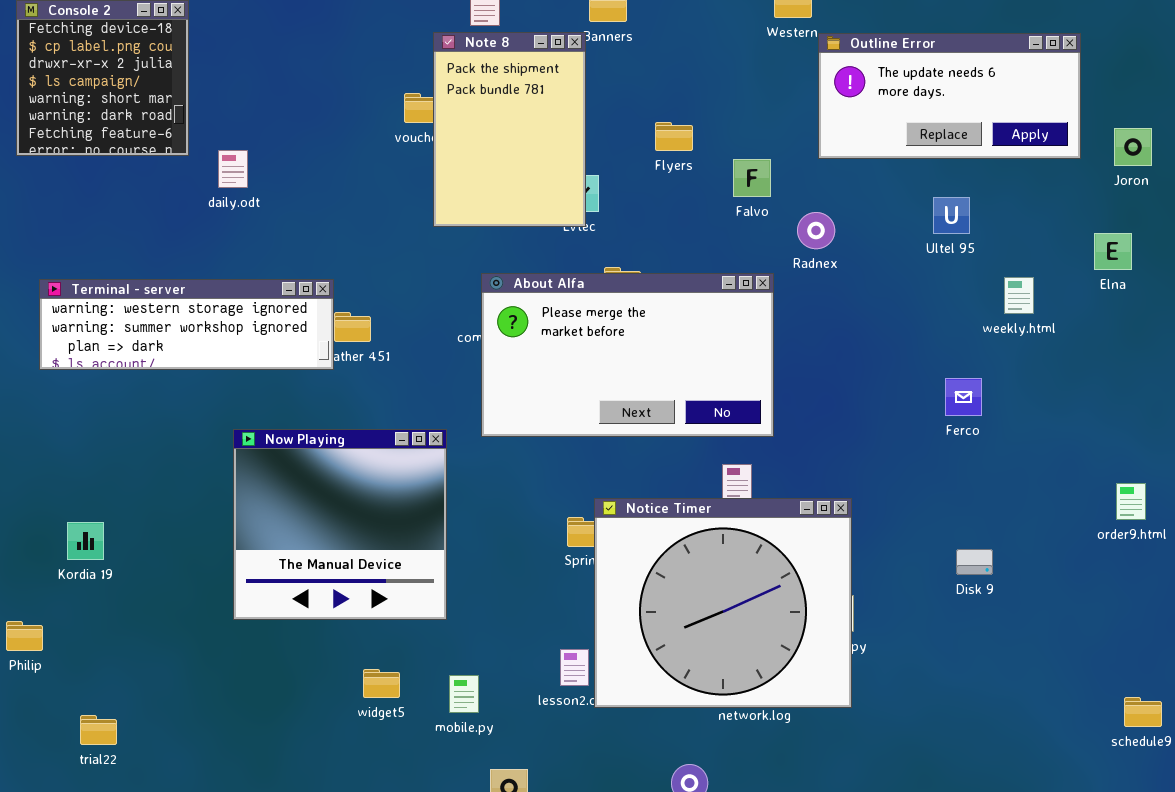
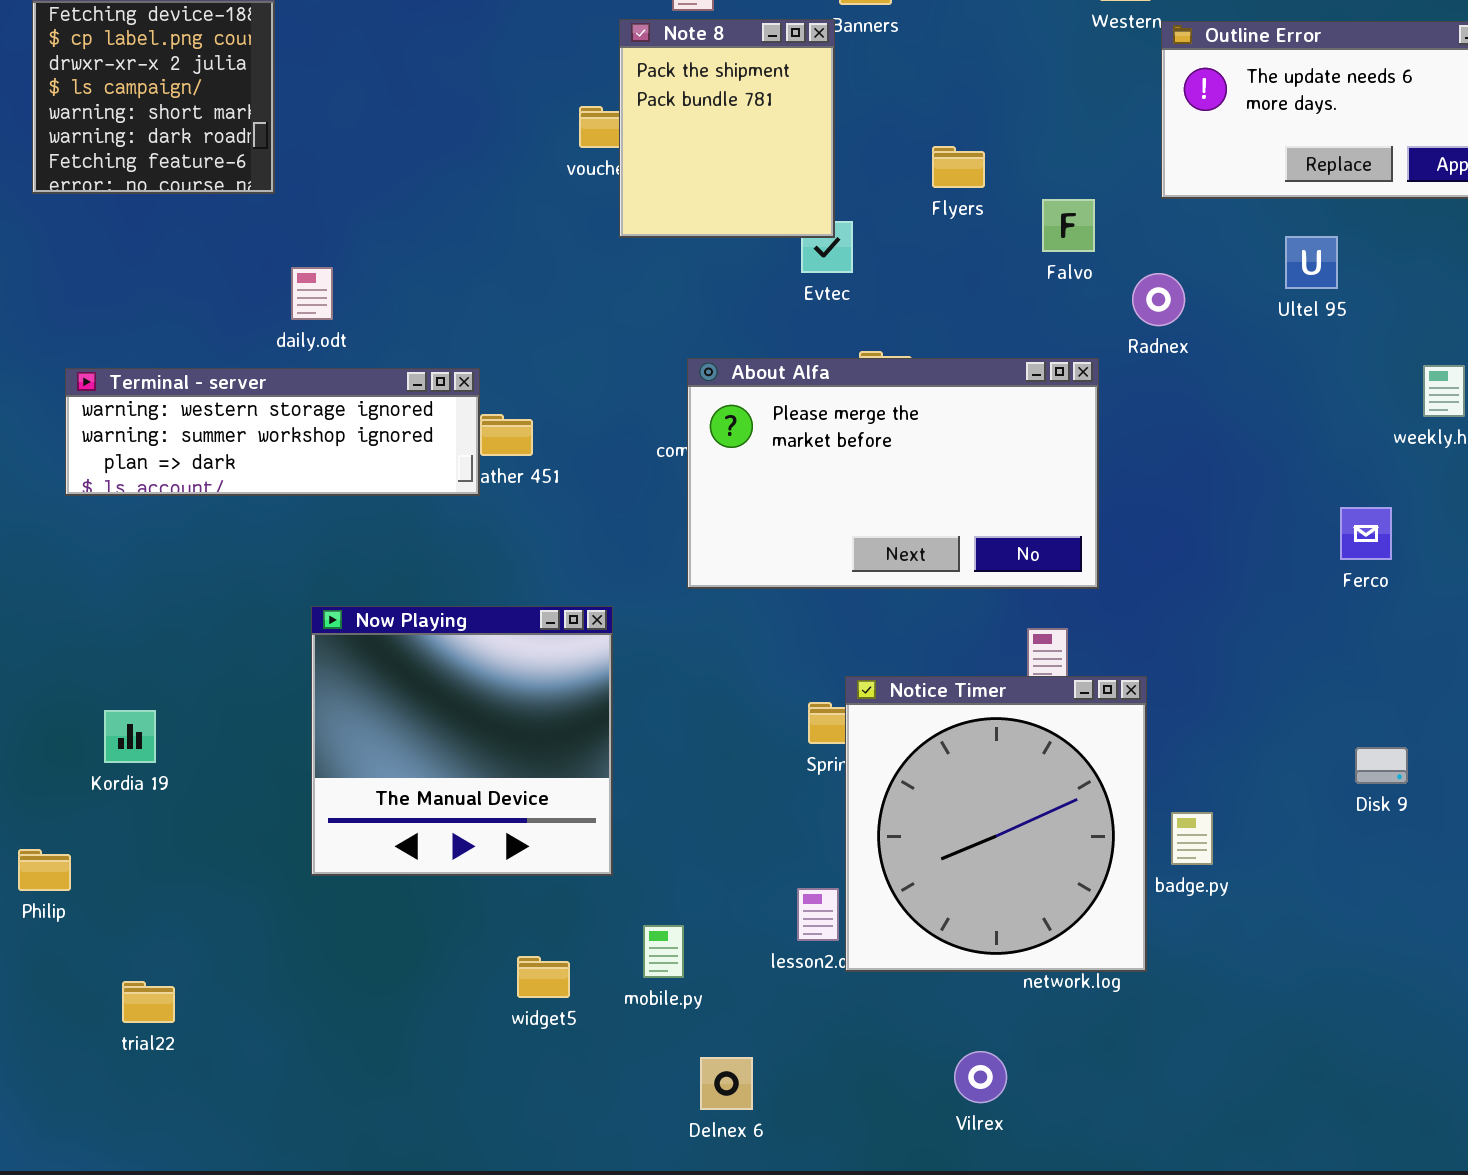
Note 8: [433,32,586,227] -> [619,19,835,238], resized
daily.odt: [218,150,248,188] -> [291,267,333,320], moved
Ultel 95: [933,197,970,234] -> [1285,236,1338,289], moved
Now Playing: [233,429,447,620] -> [311,606,613,876], moved
Notice Timer: [594,498,852,708] -> [845,676,1147,972], resized
widget5: [363,669,400,698] -> [517,956,570,998], moved

